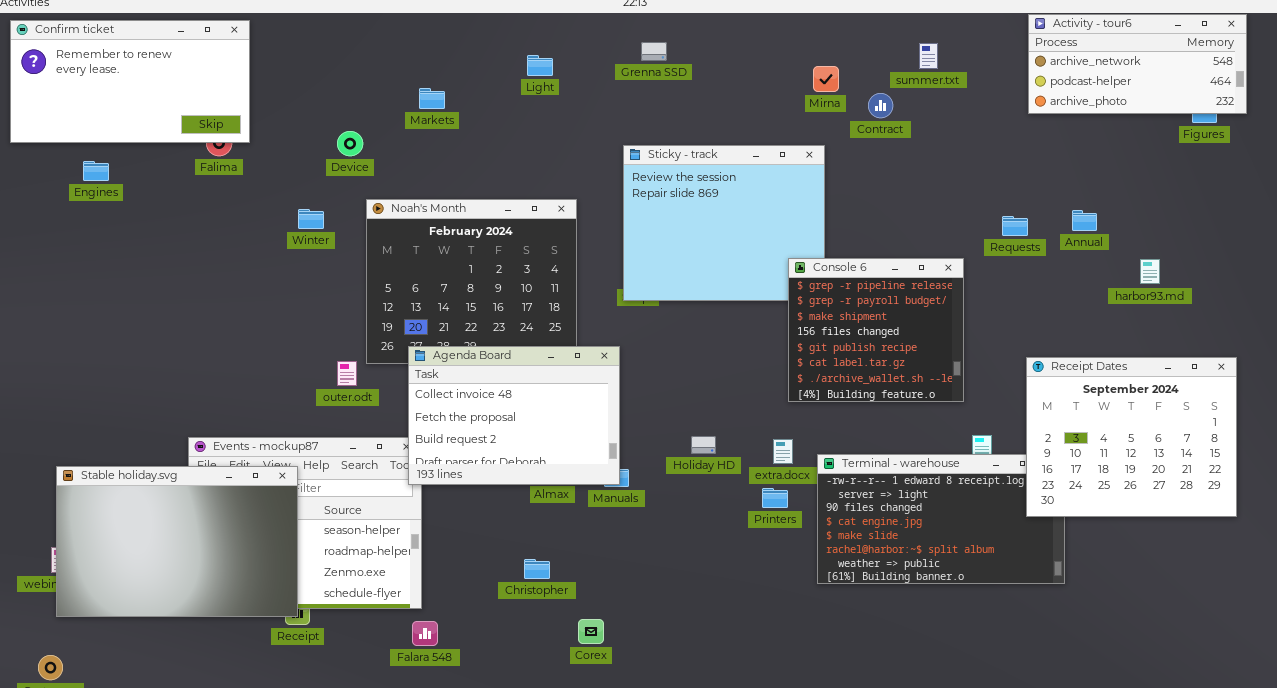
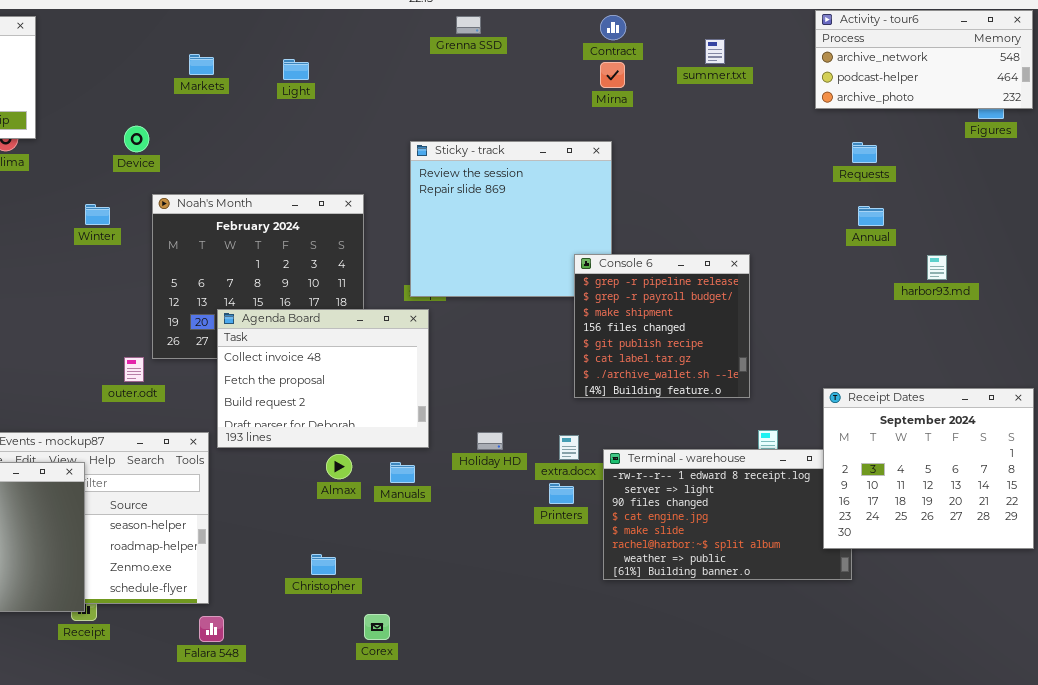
Grenna SSD: [641,42,667,61] -> [456,16,481,34], moved
Light: [527,55,553,76] -> [283,59,309,80], moved
Markets: [419,88,445,109] -> [189,54,214,75], moved
Contract: [868,93,893,118] -> [600,15,626,40], moved
Requests: [1002,216,1028,236] -> [852,142,877,163], moved
Agenda Board: [408,346,620,485] -> [217,309,429,448], moved
Receipt Dates: [1026,357,1237,517] -> [823,388,1034,549], moved

